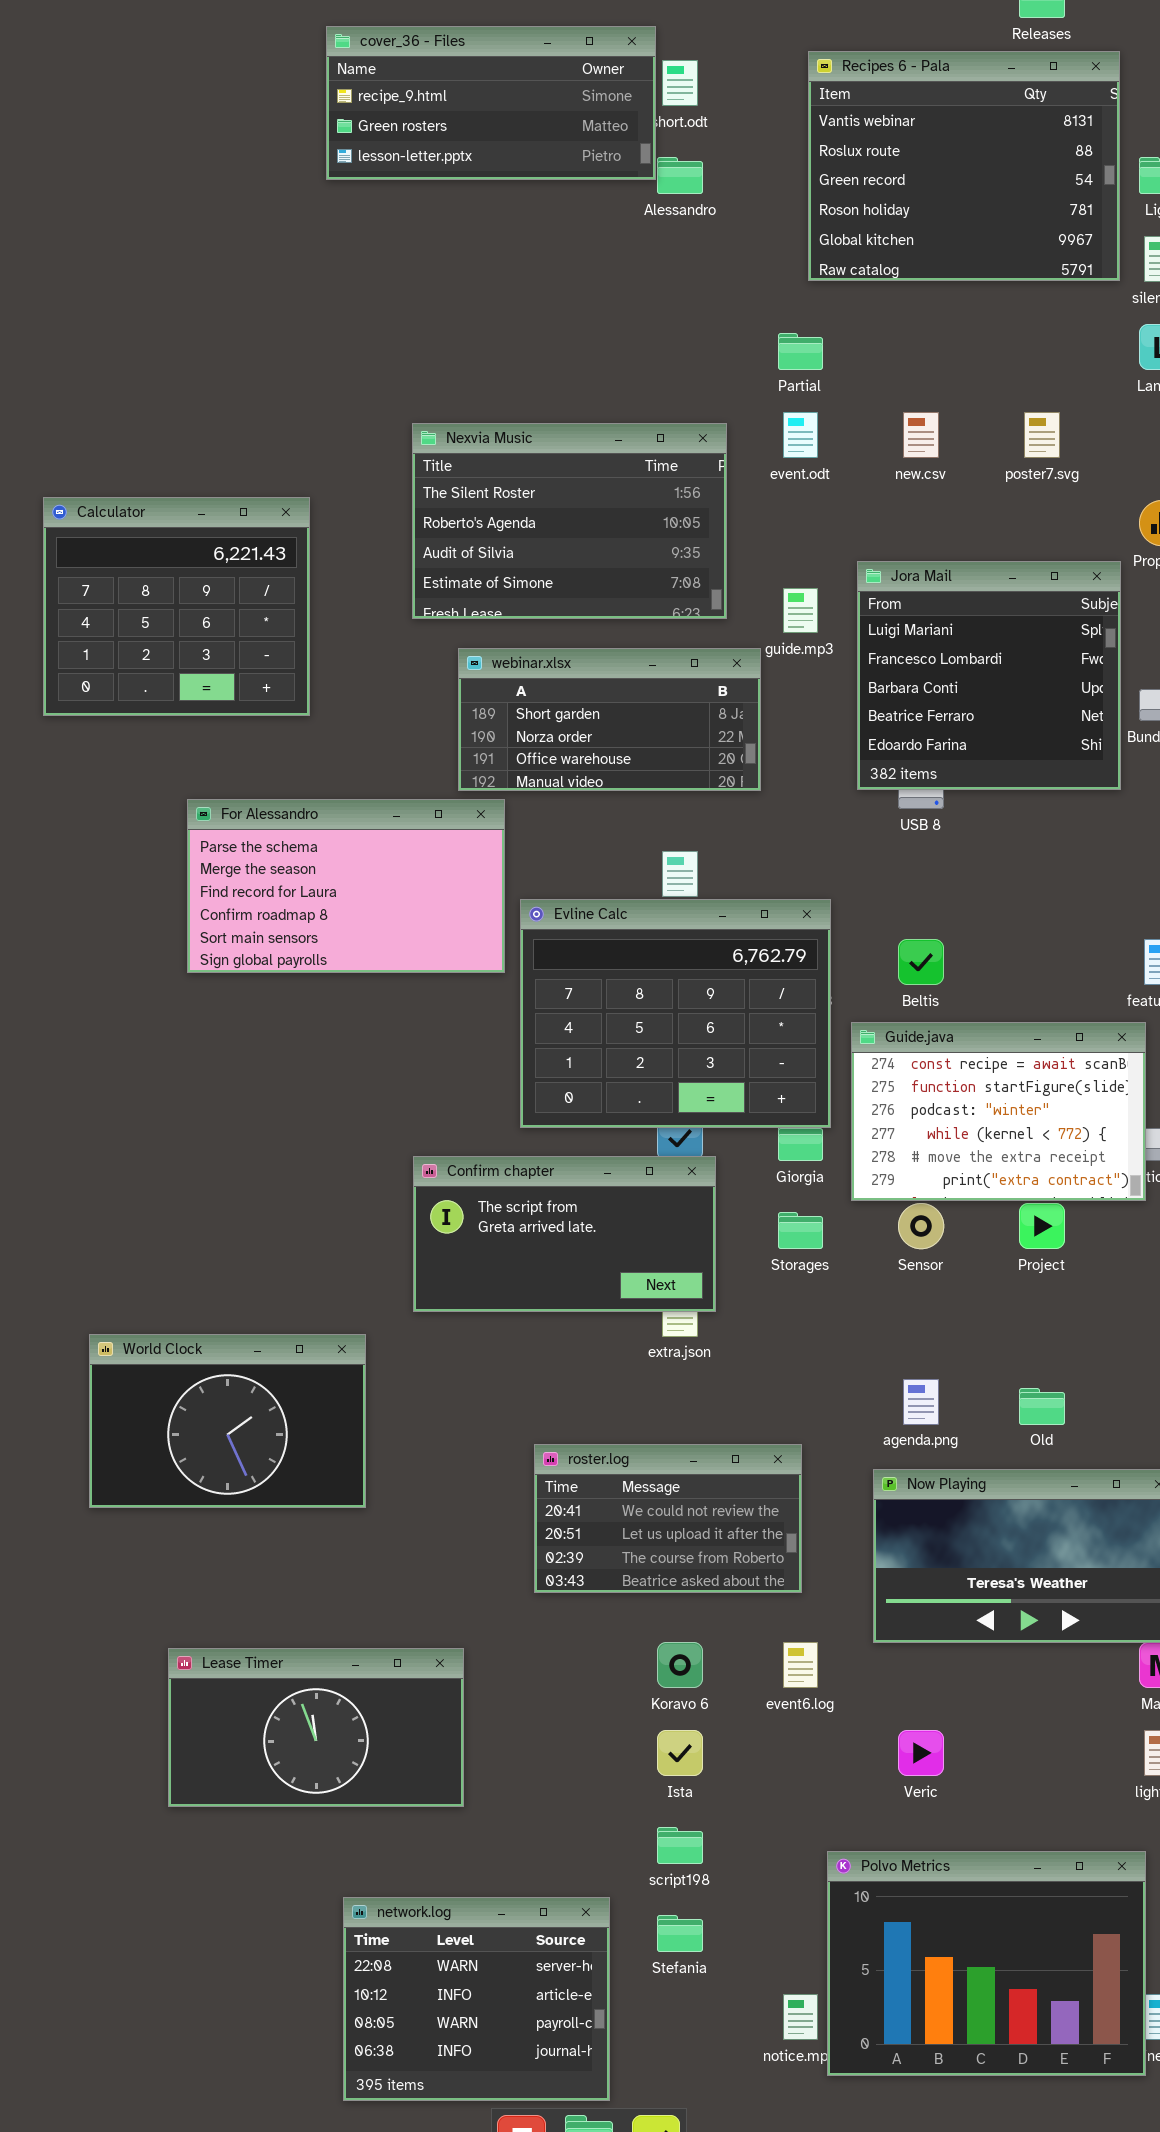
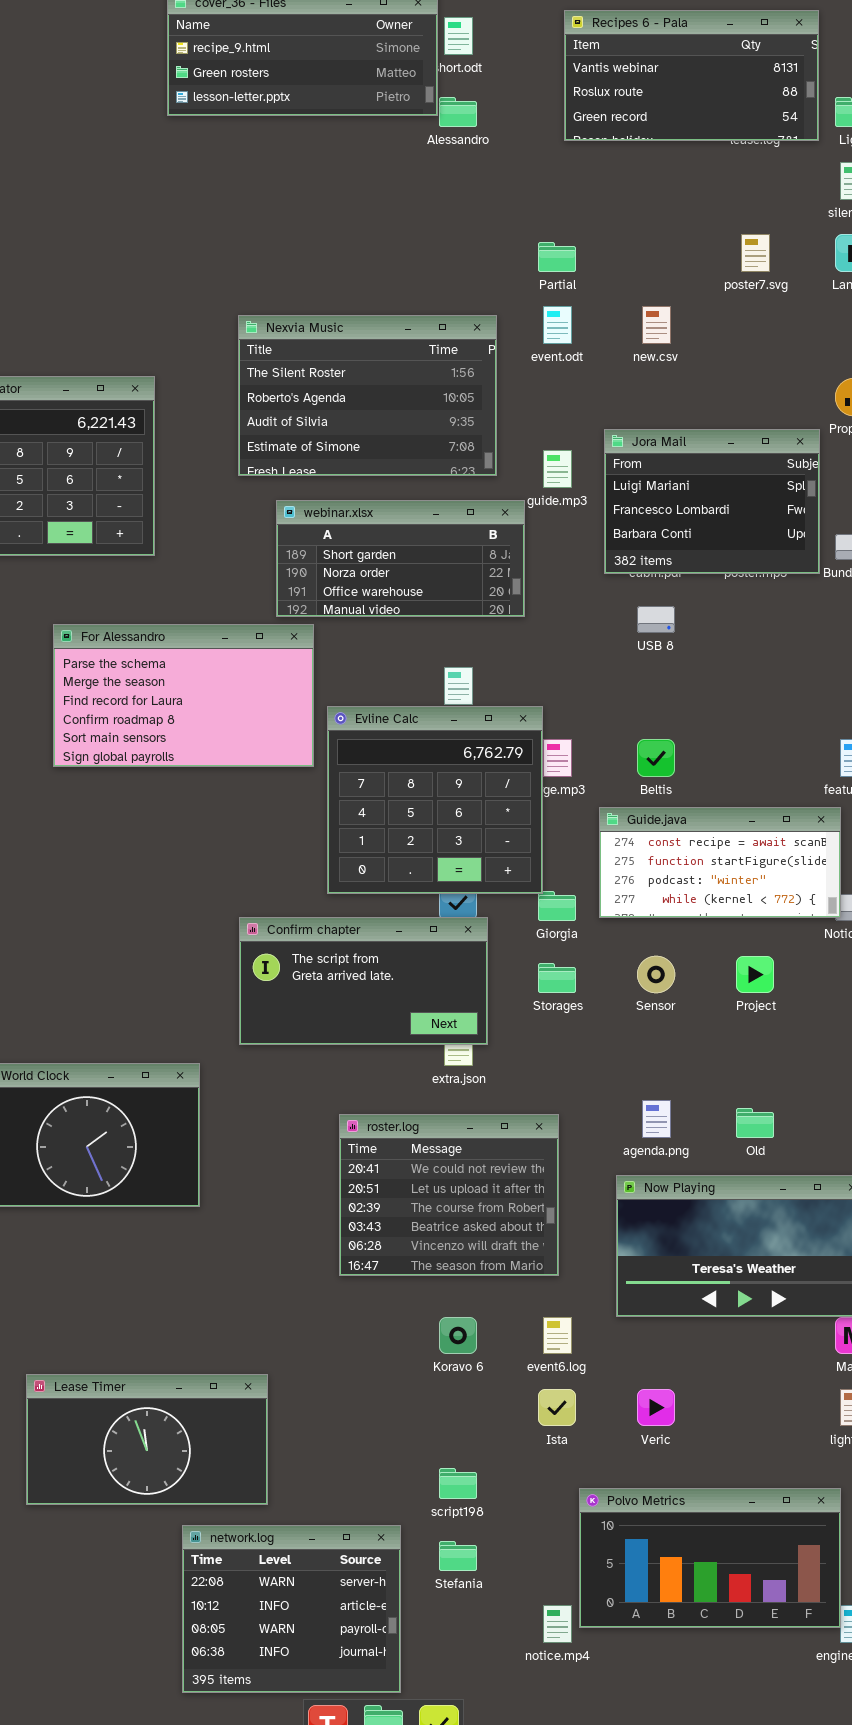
Recipes 6 - Pala: [808,51,1120,281] -> [564,10,819,141], resized
poster7.svg: [1024,412,1060,458] -> [741,234,770,272], moved
Jora Mail: [857,561,1121,790] -> [604,429,820,574], resized
Evline Calc: [520,899,831,1128] -> [327,706,543,894], resized
Guide.java: [851,1022,1146,1201] -> [599,807,841,918], resized
roster.log: [534,1444,802,1593] -> [339,1114,559,1276], resized
Lease Timer: [168,1648,464,1807] -> [26,1374,268,1505], moved
Ista: [657,1730,703,1776] -> [538,1389,576,1426], moved
Polvo Metrics: [827,1851,1146,2076] -> [579,1488,841,1628], resized

